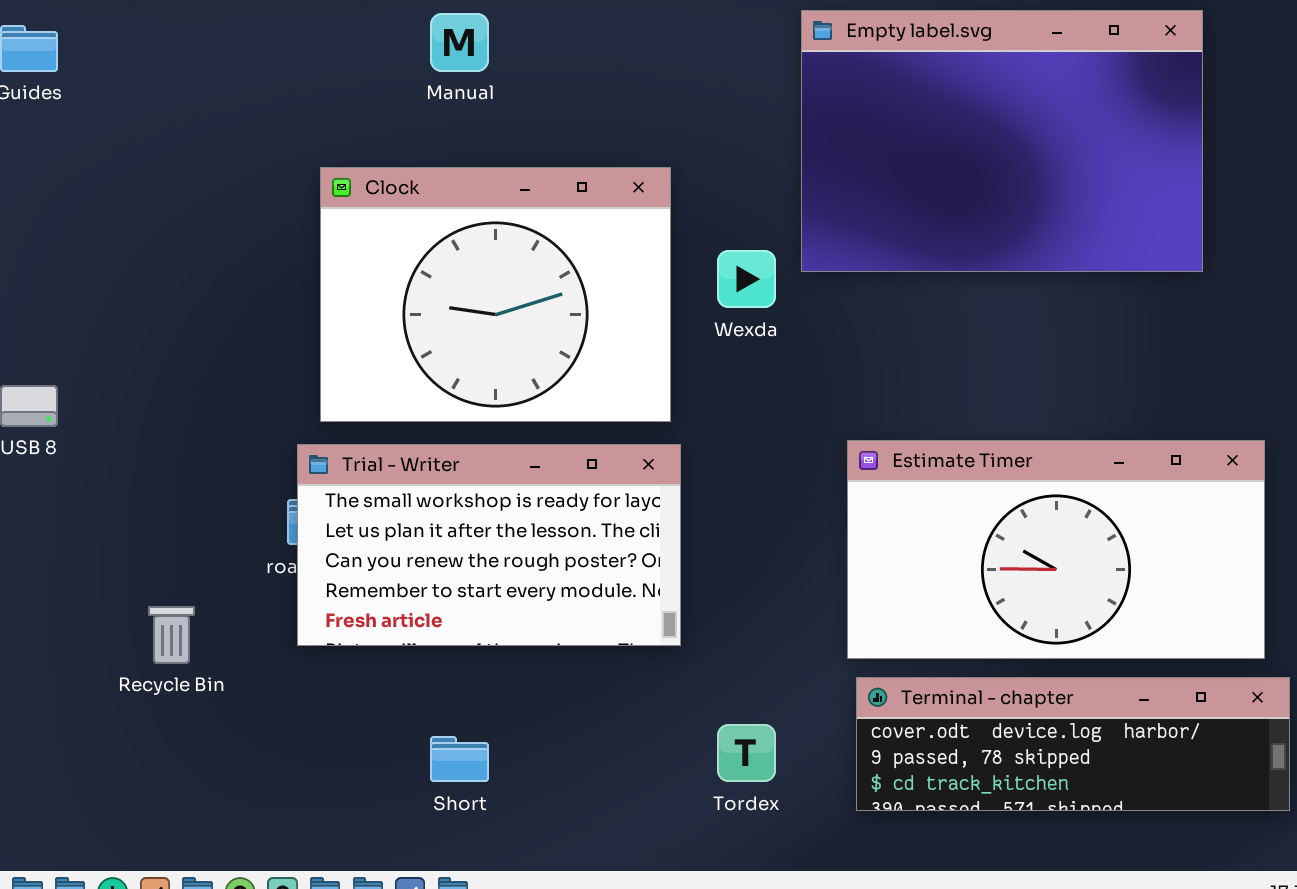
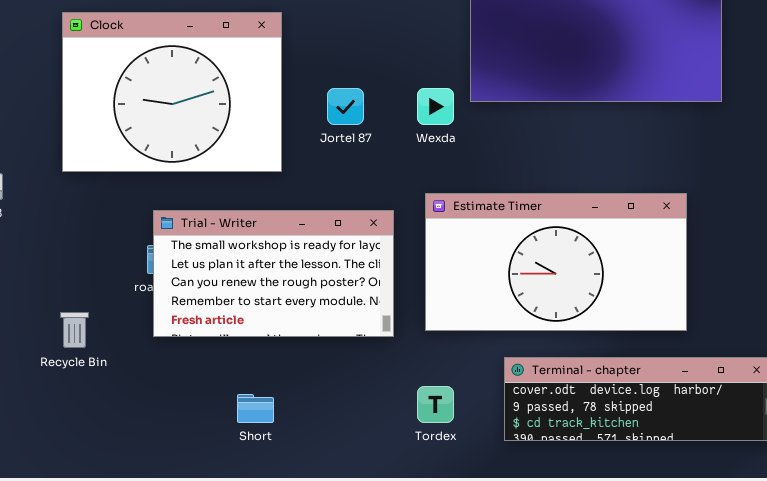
Clock: [320,167,671,422] -> [62,12,282,172], moved
Estimate Timer: [847,440,1265,659] -> [425,193,687,331], moved

